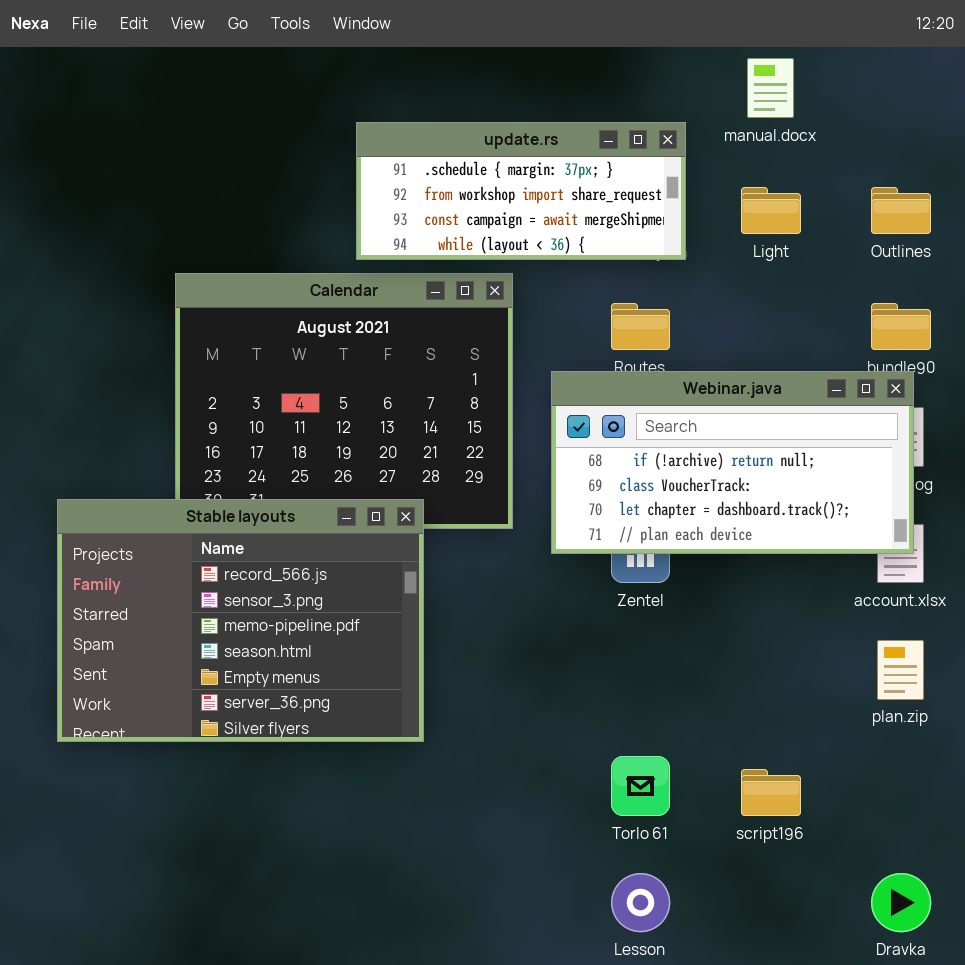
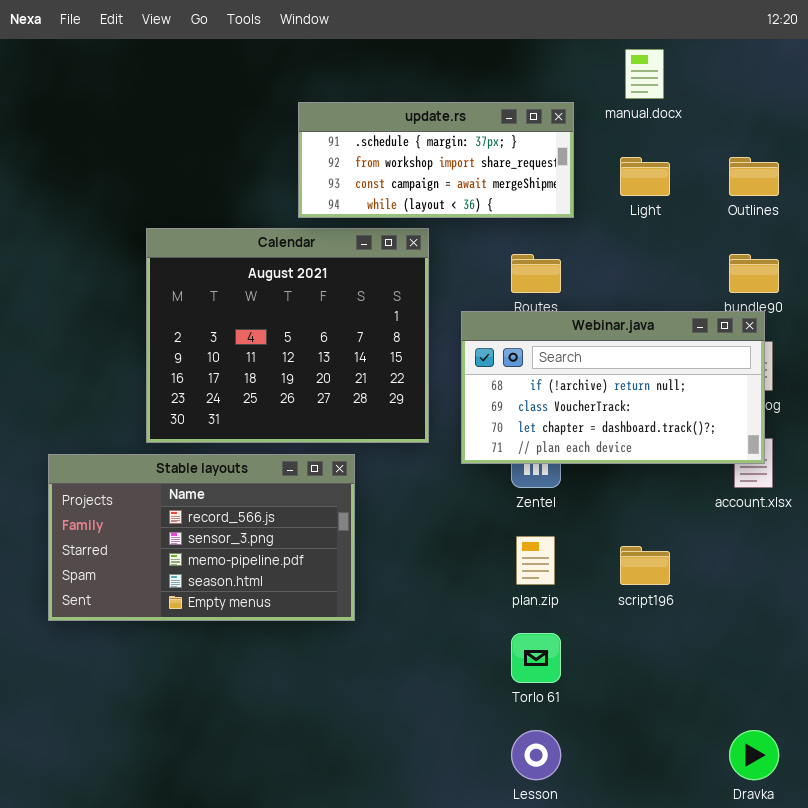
Stable layouts: [57,499,424,742] -> [48,454,355,621], resized
plan.zip: [877,640,924,700] -> [516,536,555,585], moved
script196: [741,769,801,816] -> [620,546,670,585], moved

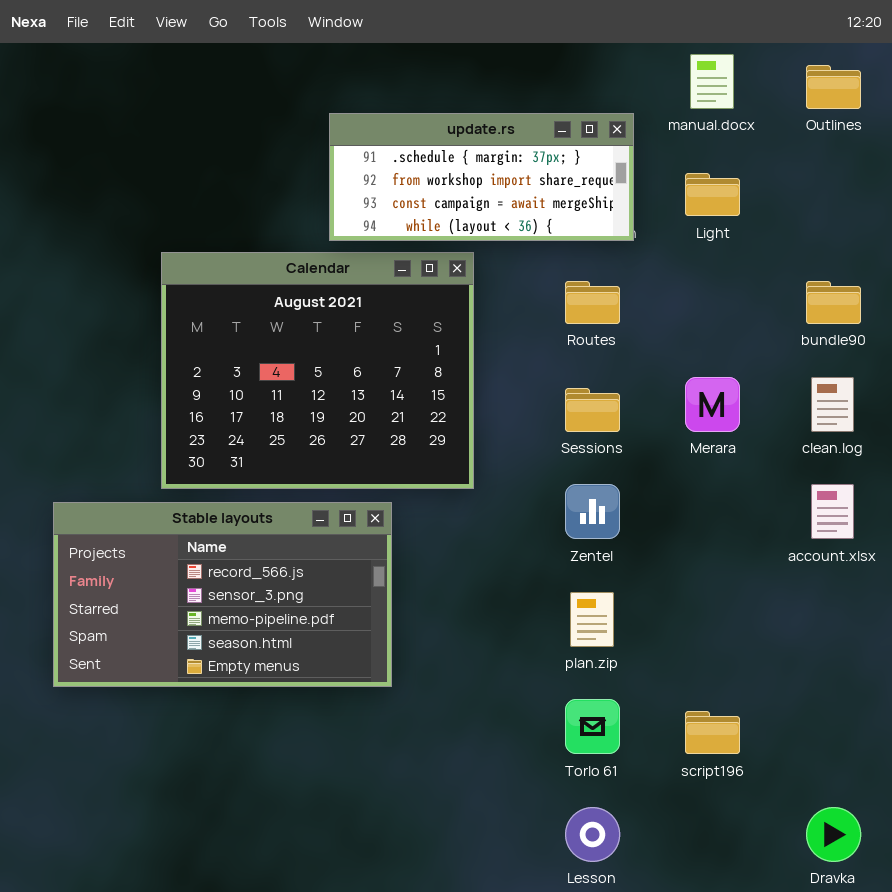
Outlines: [729,157,779,196] -> [806,65,861,109], moved
Webinar.java: [461,311,765,464] -> none, closed
script196: [620,546,670,585] -> [685,711,740,754], moved

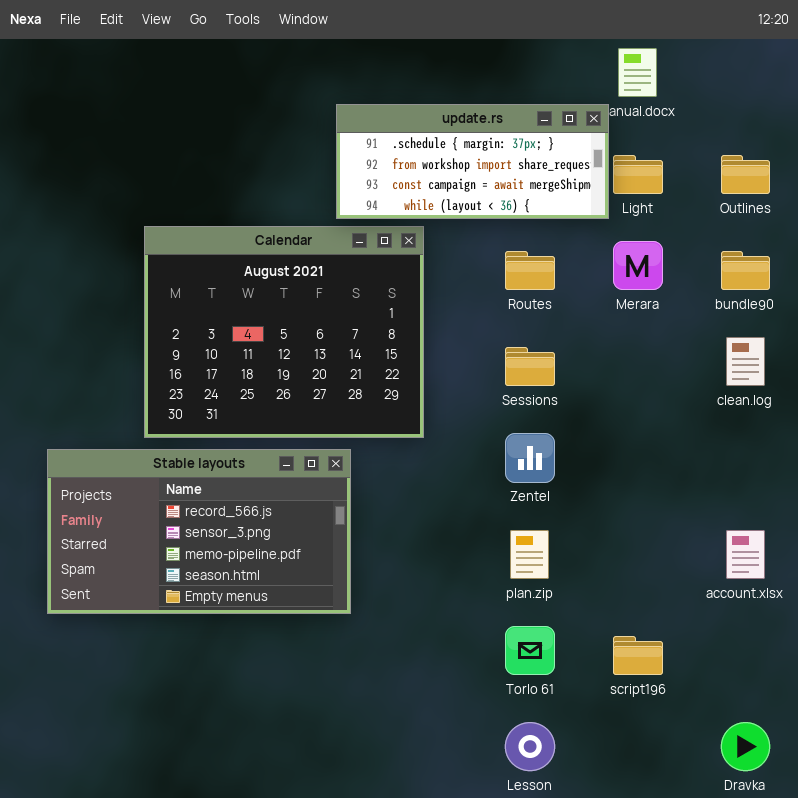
Outlines: [806,65,861,109] -> [721,155,770,194], moved
update.rs: [329,113,634,241] -> [336,104,609,219], moved
Merara: [685,377,740,432] -> [613,241,663,290], moved
account.xlsx: [811,484,854,539] -> [726,530,765,579], moved

